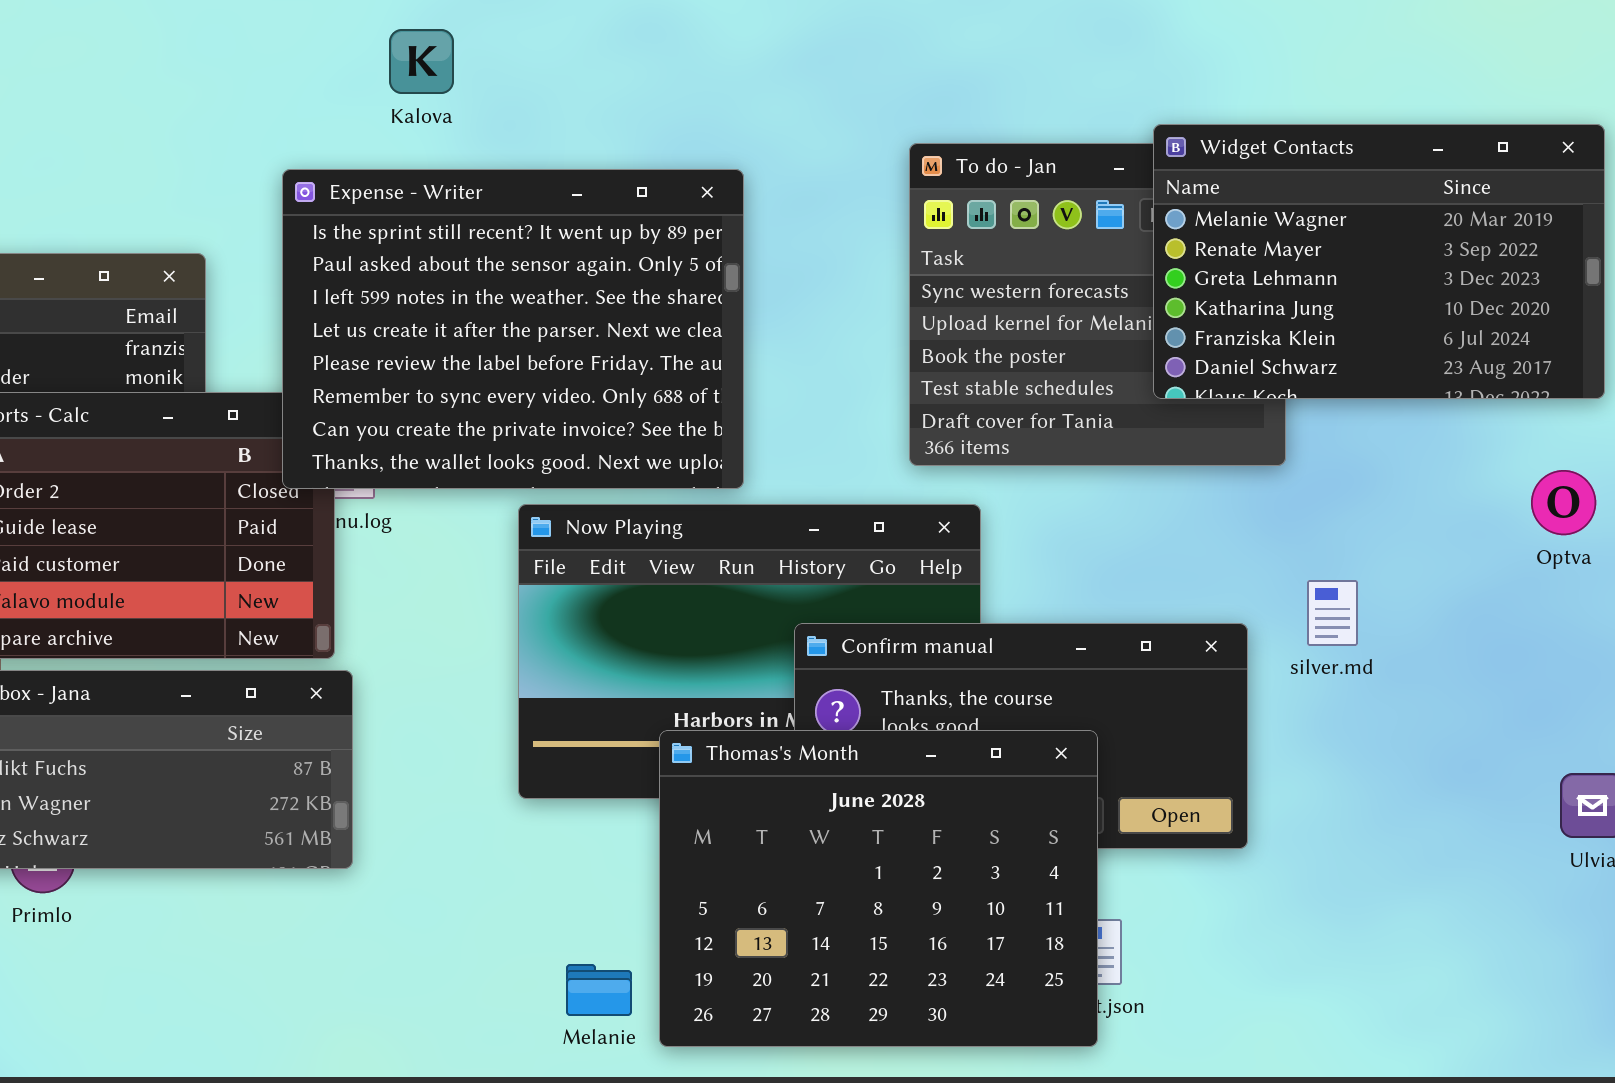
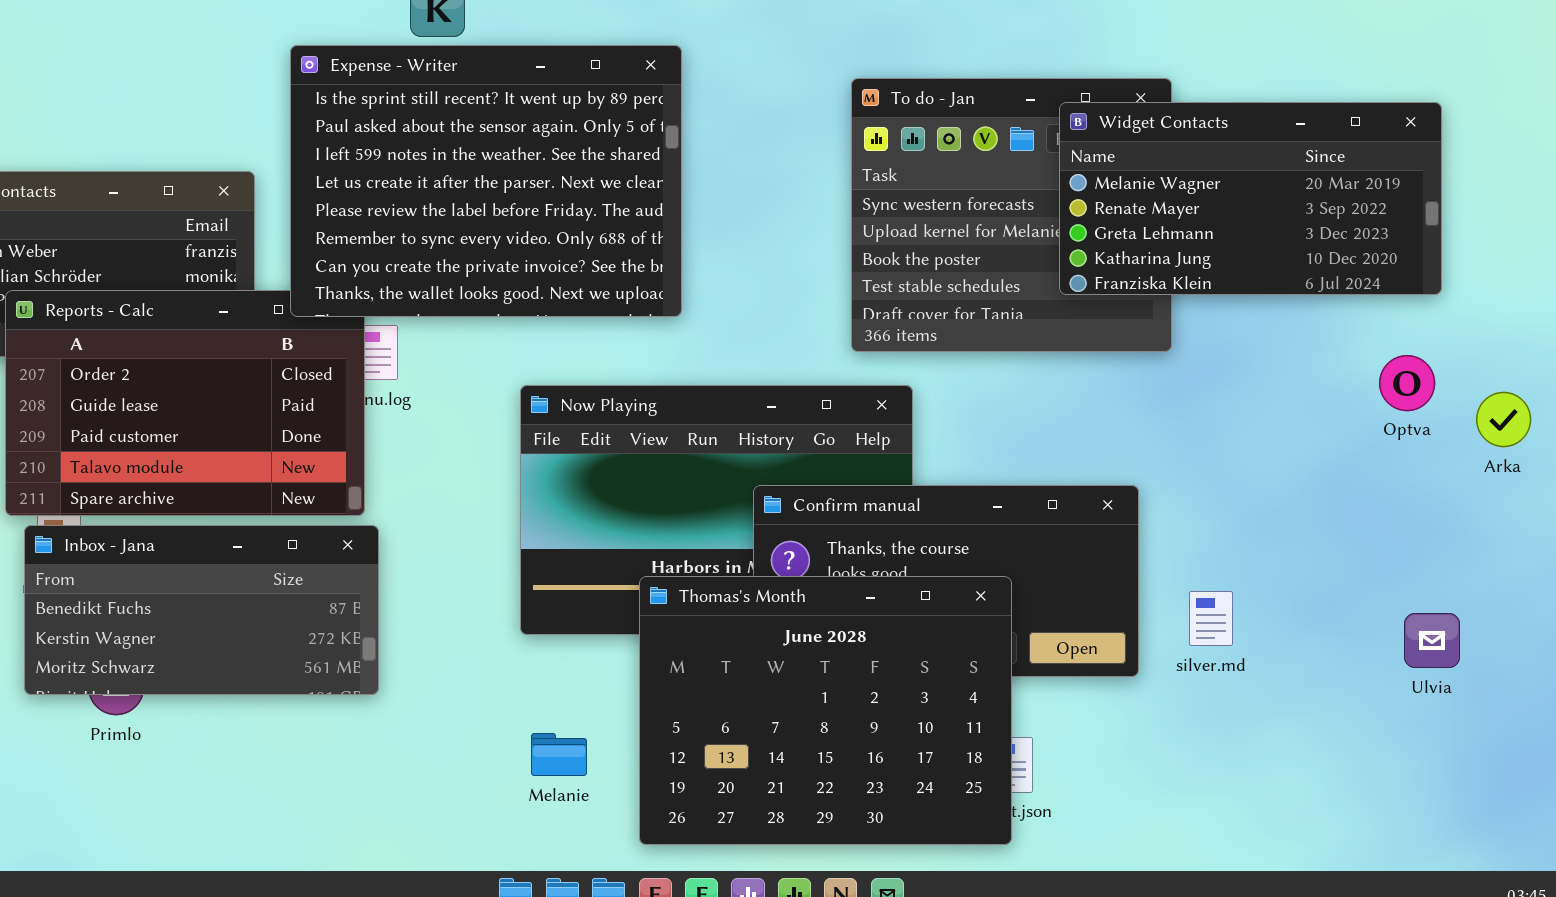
Widget Contacts: [1153,124,1605,399] -> [1059,102,1442,295], resized
Expense - Writer: [282,169,744,489] -> [290,45,682,317], moved
silver.md: [1307,580,1358,646] -> [1189,591,1233,646], moved
Melanie: [566,964,632,1016] -> [531,733,587,776], moved

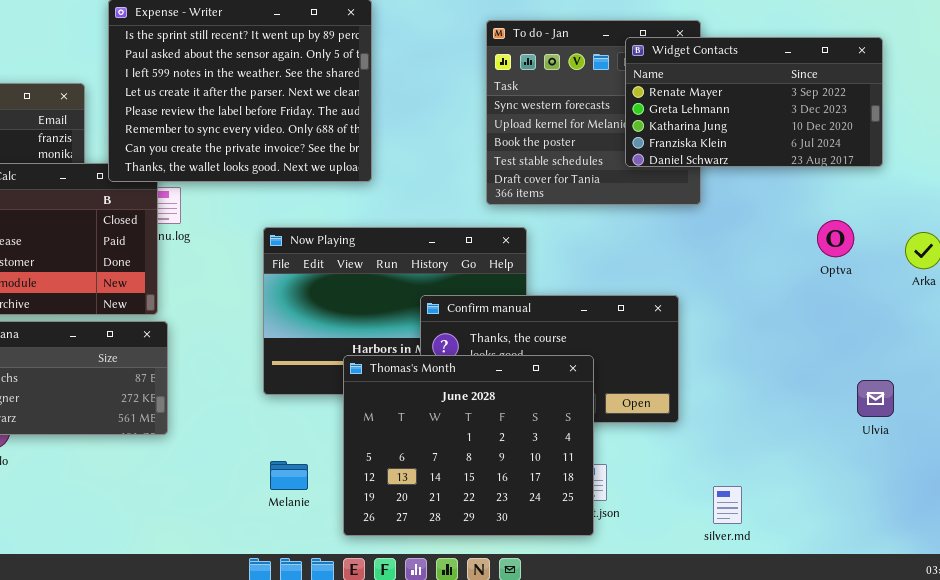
Widget Contacts: [1059,102,1442,295] -> [625,37,883,167], scrolled down 1 row
Optva: [1379,355,1435,411] -> [817,220,854,257], moved
silver.md: [1189,591,1233,646] -> [713,486,742,524], moved

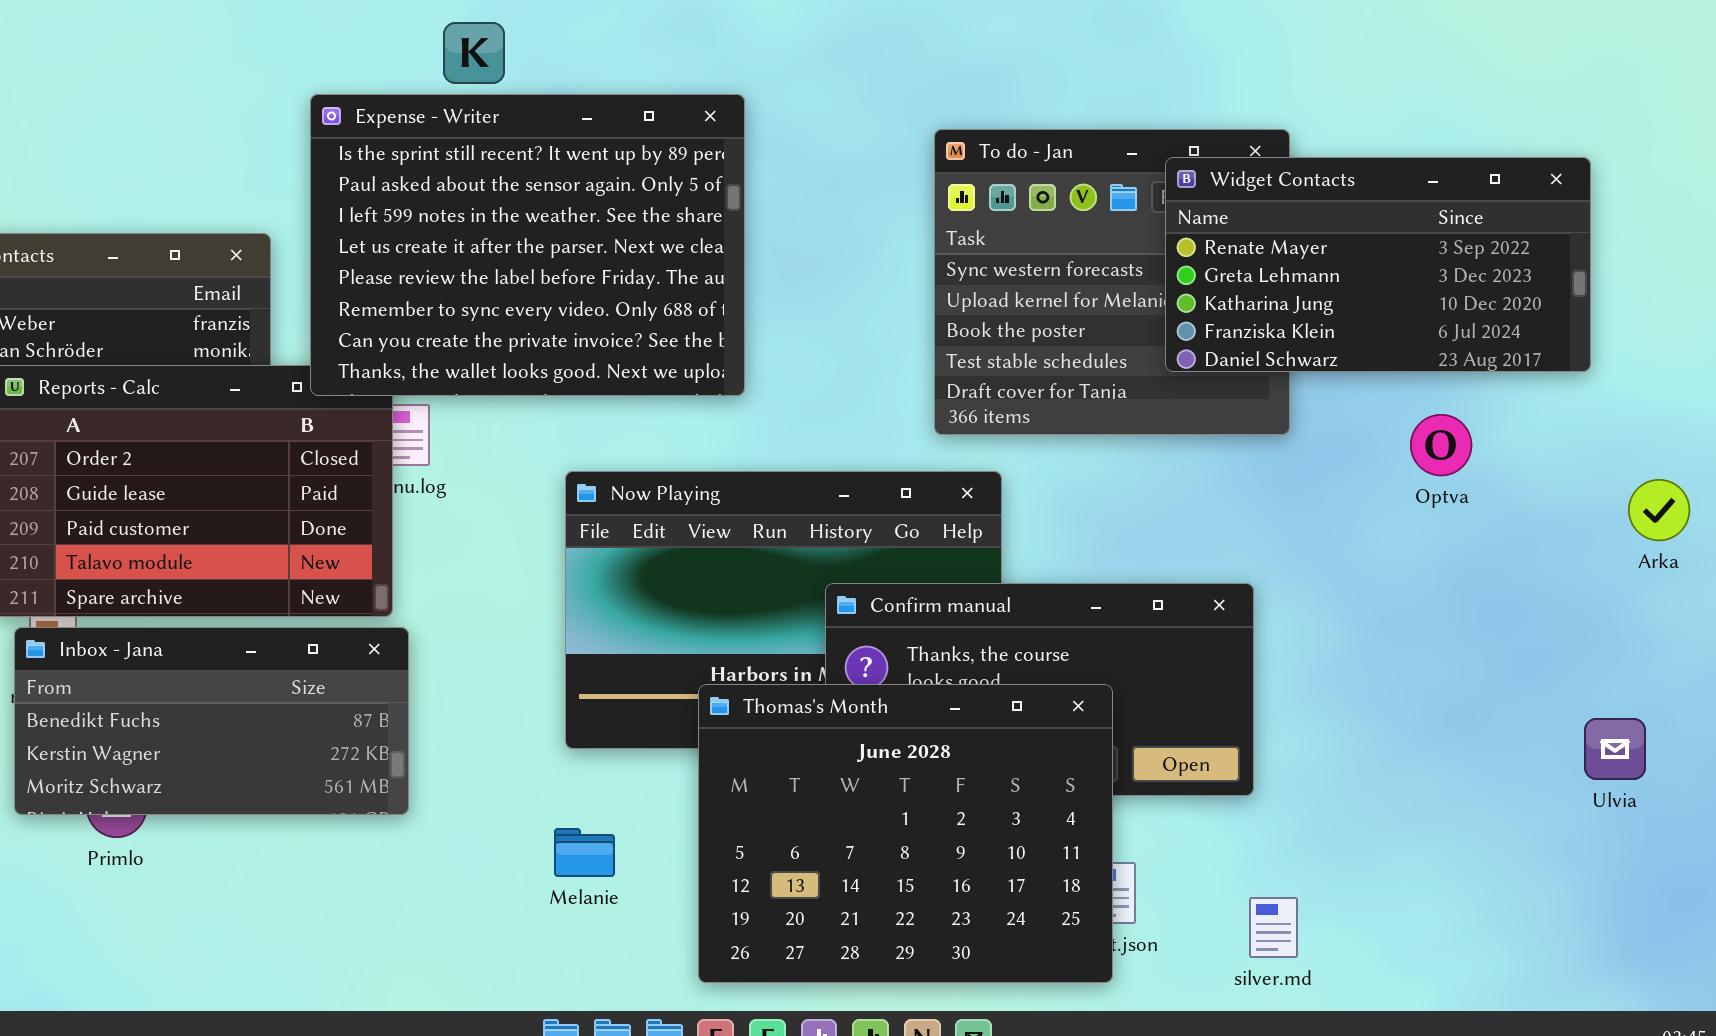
Optva: [817,220,854,257] -> [1410,414,1472,476], moved
Ulvia: [857,380,894,417] -> [1584,718,1646,780], moved
Melanie: [270,461,308,490] -> [554,828,615,877], moved
silver.md: [713,486,742,524] -> [1249,897,1298,958], moved

